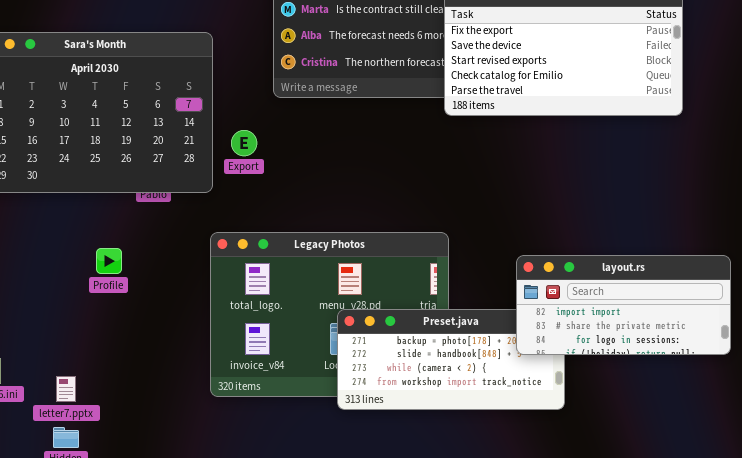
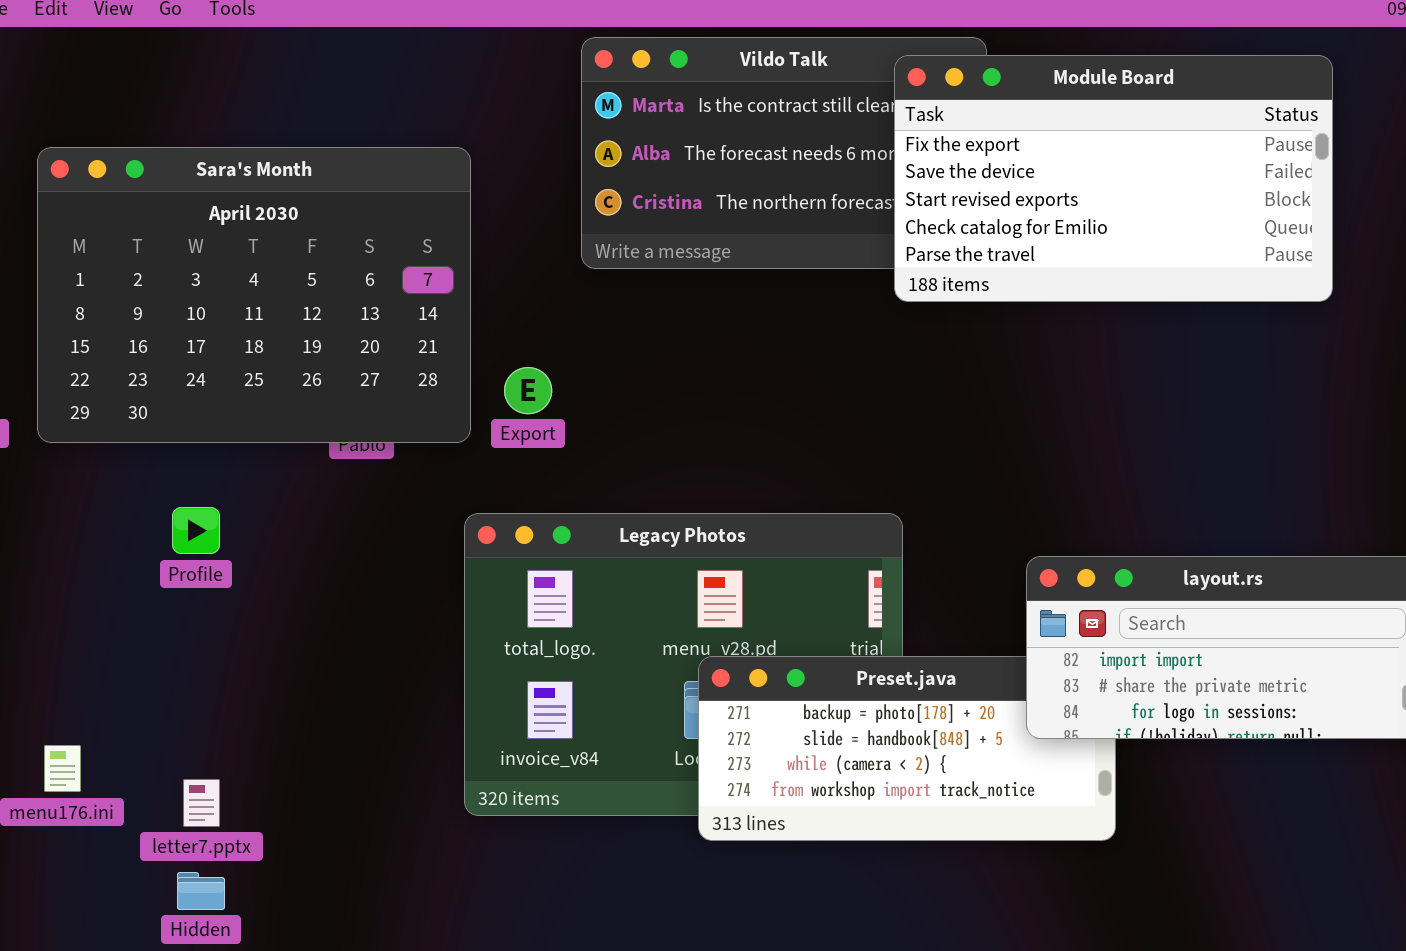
Export: [231,130,257,156] -> [504,367,552,414], moved
Profile: [96,248,122,274] -> [172,507,220,554], moved

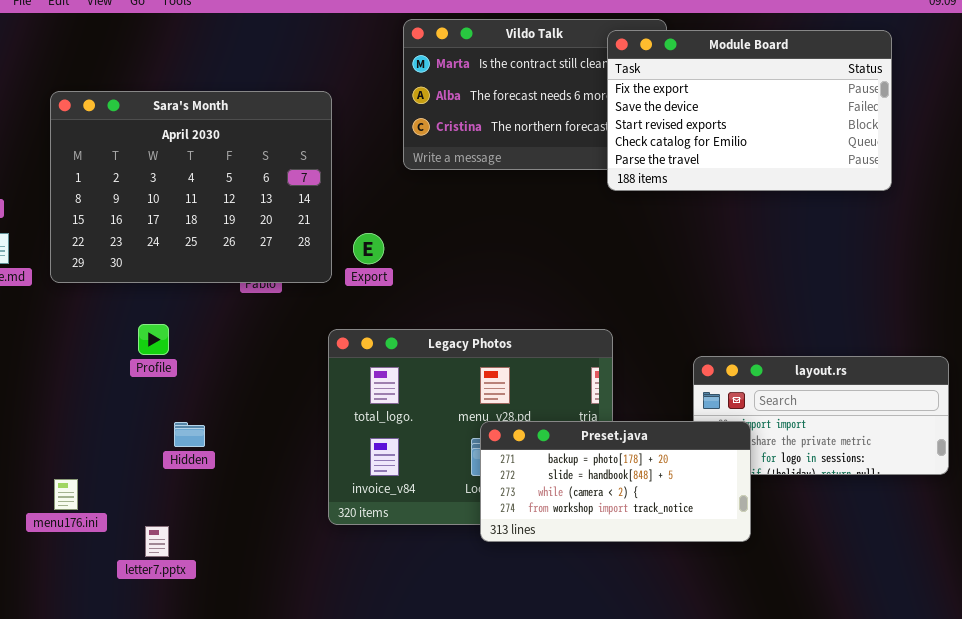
Preset.java: [698,656,1116,841] -> [480,421,751,542], raised
letter7.pptx: [183,779,220,827] -> [145,526,169,557], moved
Hidden: [177,872,225,910] -> [174,422,205,447], moved

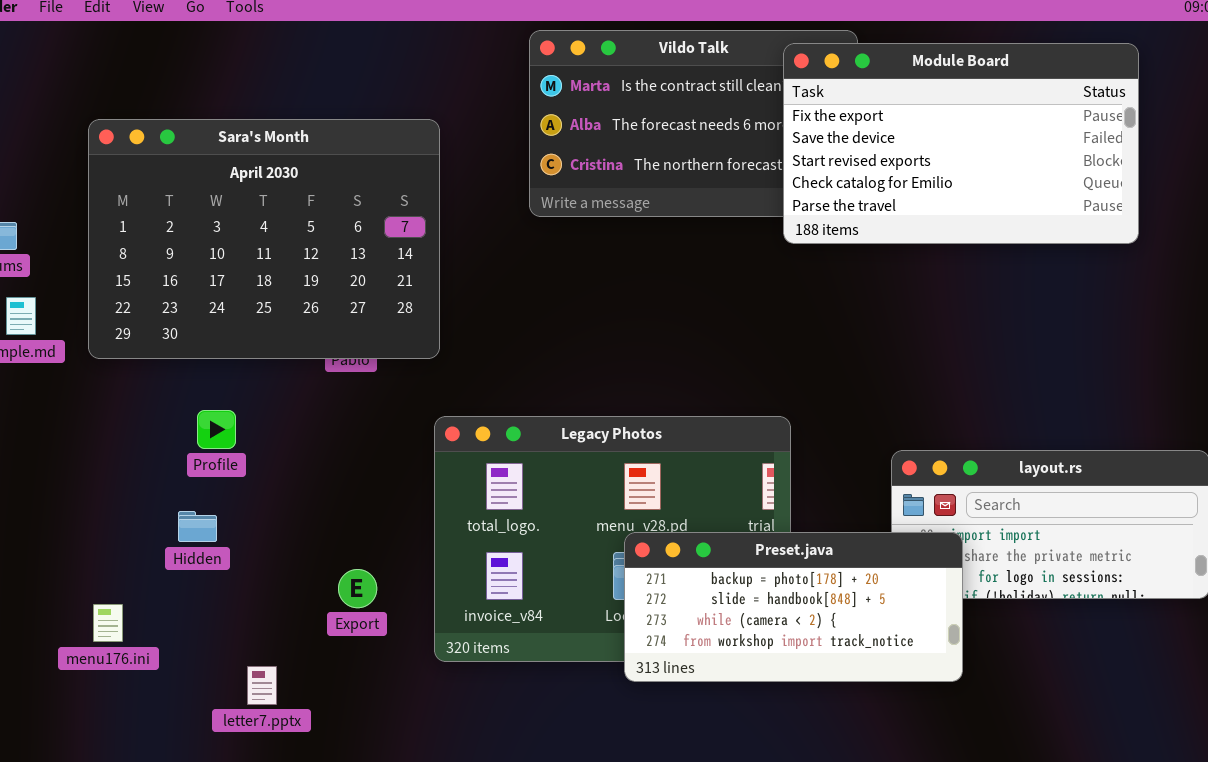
Export: [353,233,384,264] -> [338,569,377,608], moved
Hidden: [174,422,205,447] -> [178,511,217,542], moved
letter7.pptx: [145,526,169,557] -> [247,666,277,705], moved

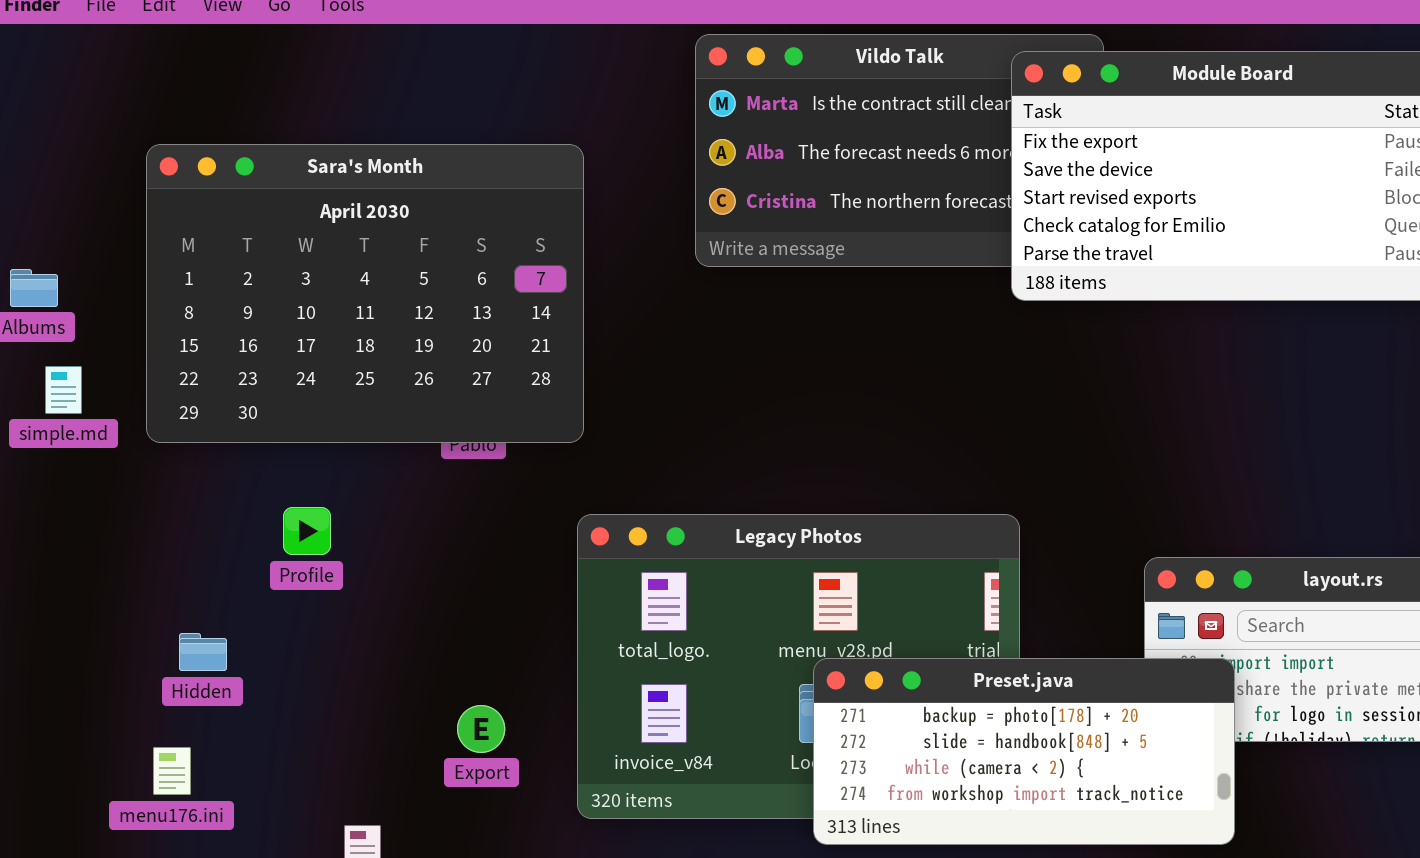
Hidden: [178,511,217,542] -> [179,633,227,671], moved

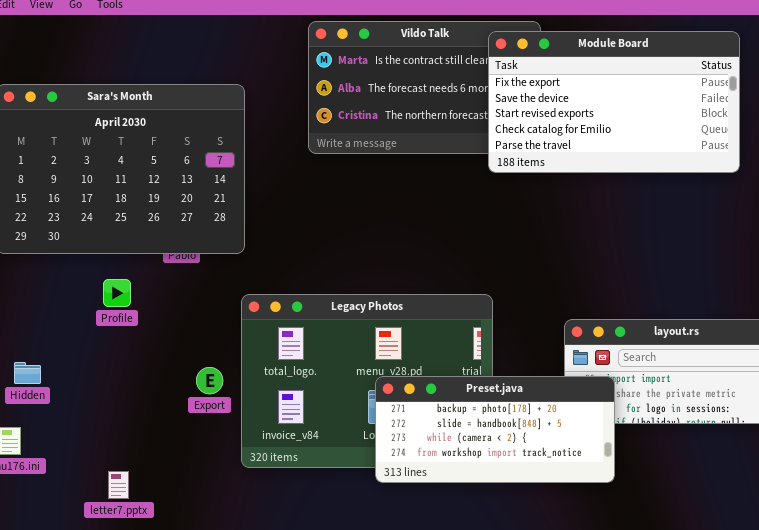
Profile: [283,507,331,555] -> [103,279,131,307], moved
Export: [457,705,505,753] -> [196,367,223,394], moved

